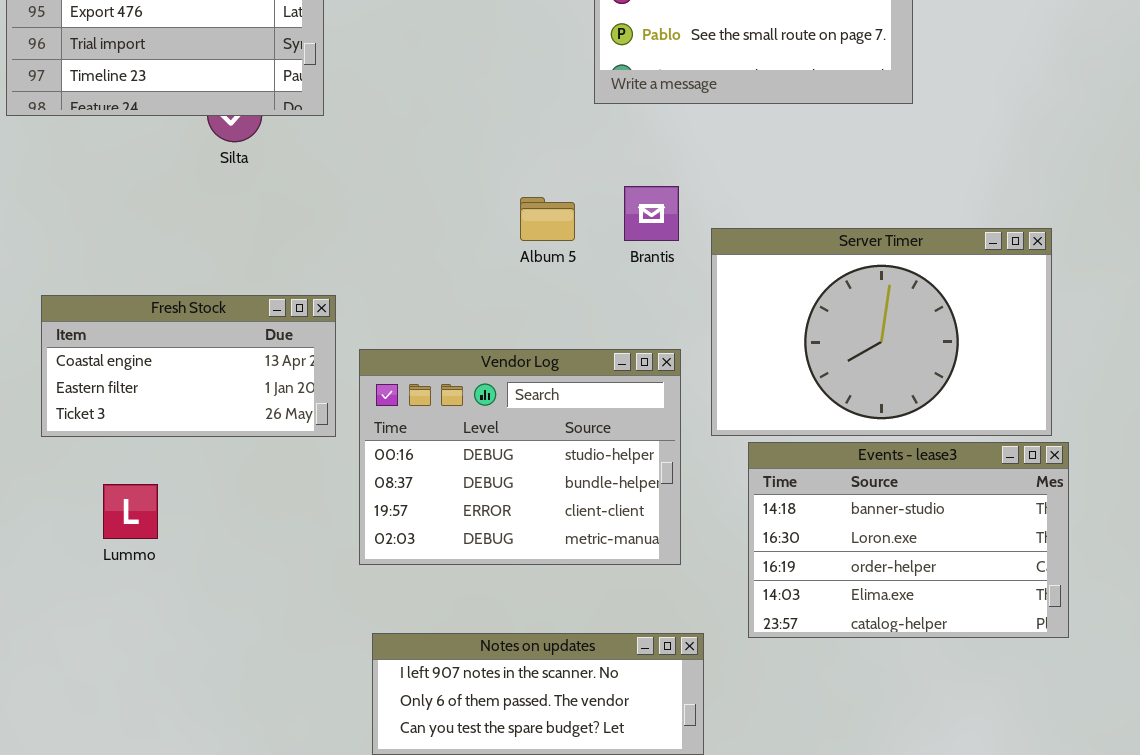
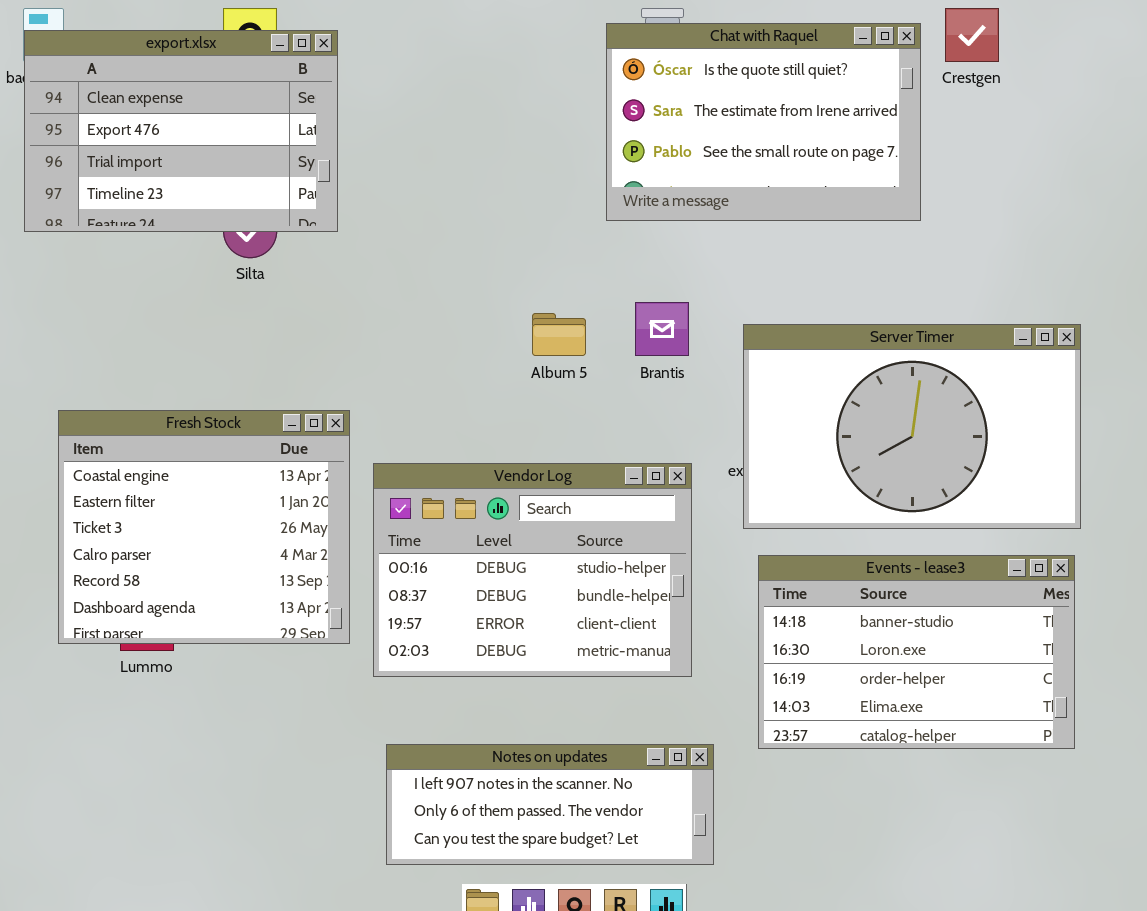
Server Timer: [711,228,1052,436] -> [743,324,1081,529], moved
Fresh Stock: [41,295,336,437] -> [58,410,350,644], resized

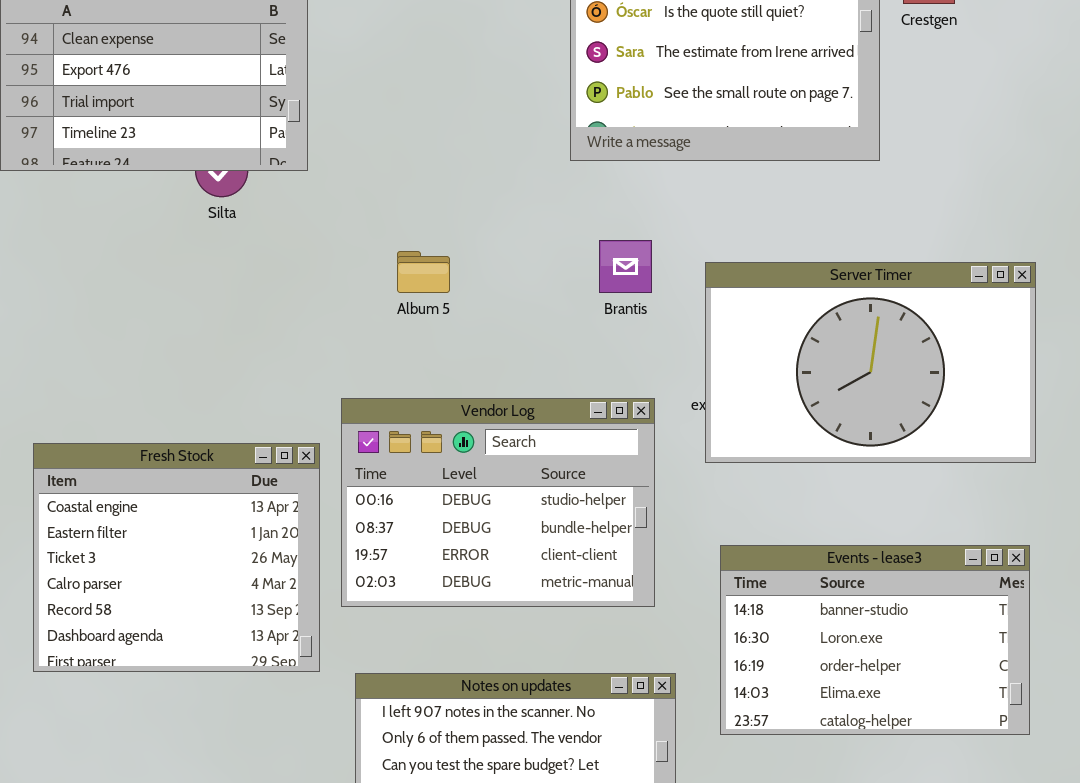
Album 5: [532,313,586,356] -> [397,251,450,293], moved
Fresh Stock: [58,410,350,644] -> [33,443,320,672], moved
Events - lease3: [758,555,1075,749] -> [720,545,1030,735], moved

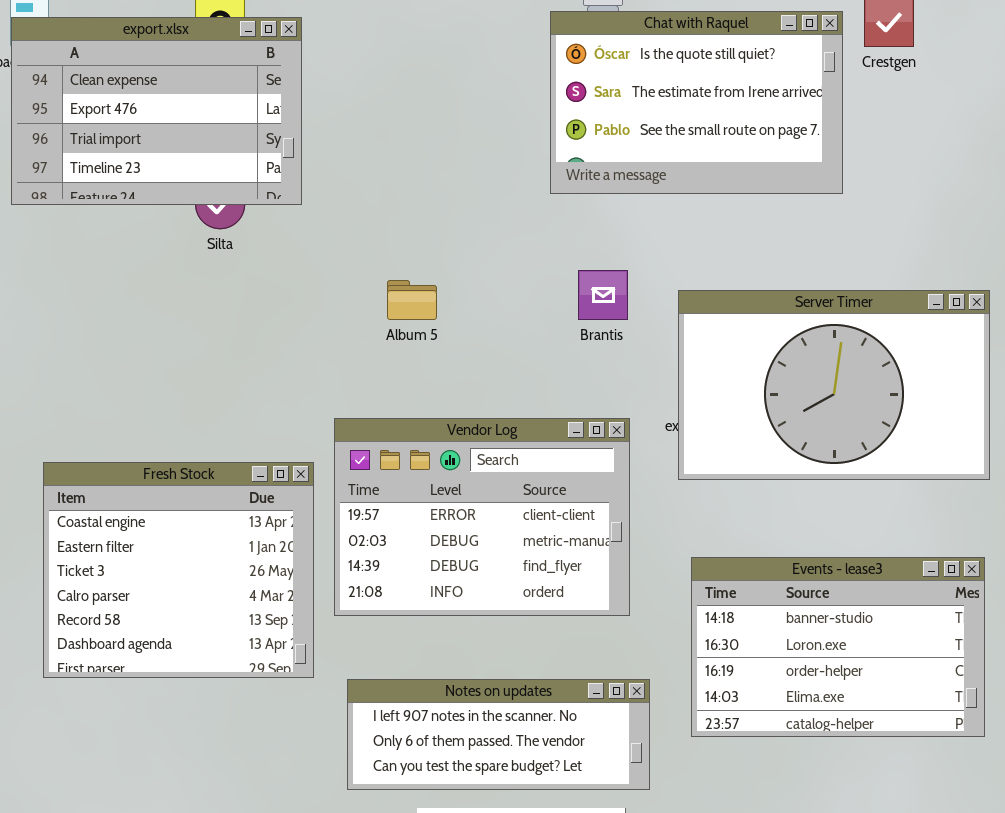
Vendor Log: [341,398,655,607] -> [334,418,630,616], scrolled down 2 rows

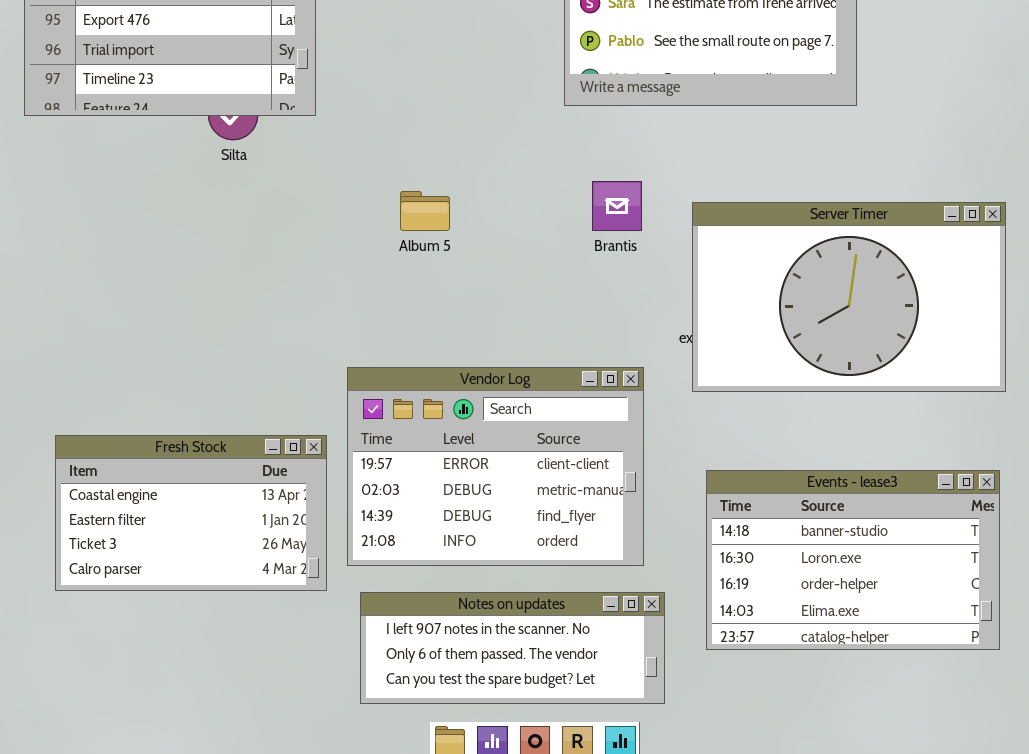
Vendor Log: [334,418,630,616] -> [347,367,644,566], moved
Fresh Stock: [43,462,314,678] -> [55,435,327,591], resized

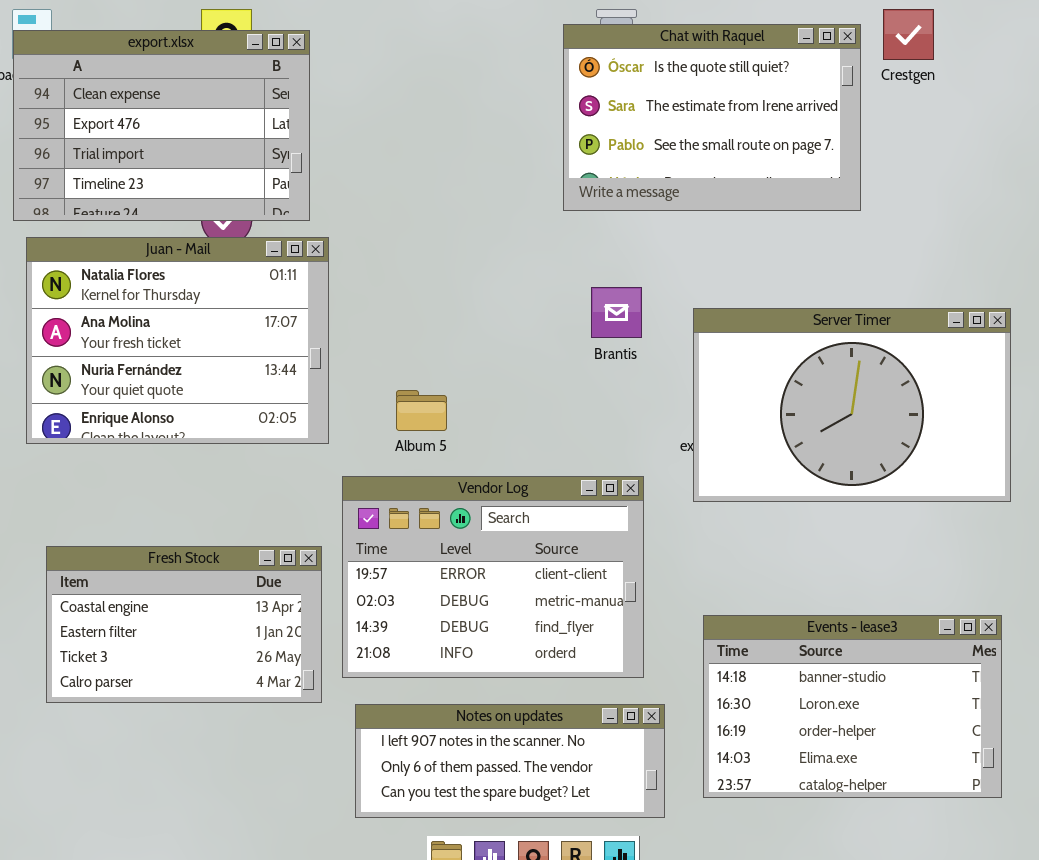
Juan - Mail: none -> [26,237,329,444], opened
Album 5: [400,191,450,231] -> [396,390,447,431], moved
Events - lease3: [706,470,1000,650] -> [703,615,1002,798], moved

